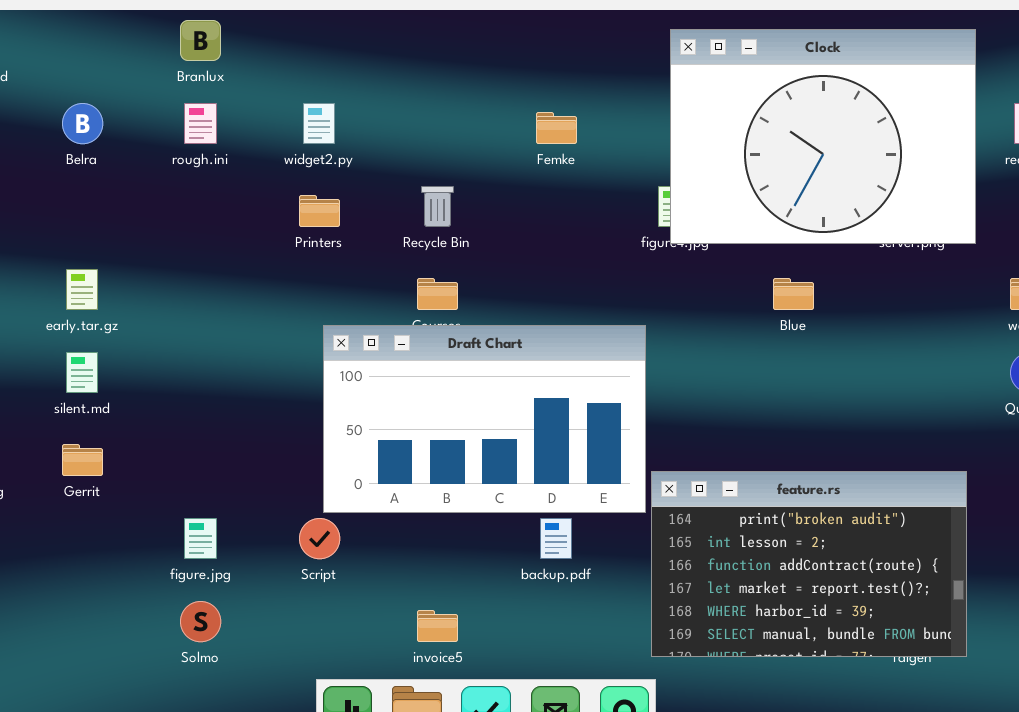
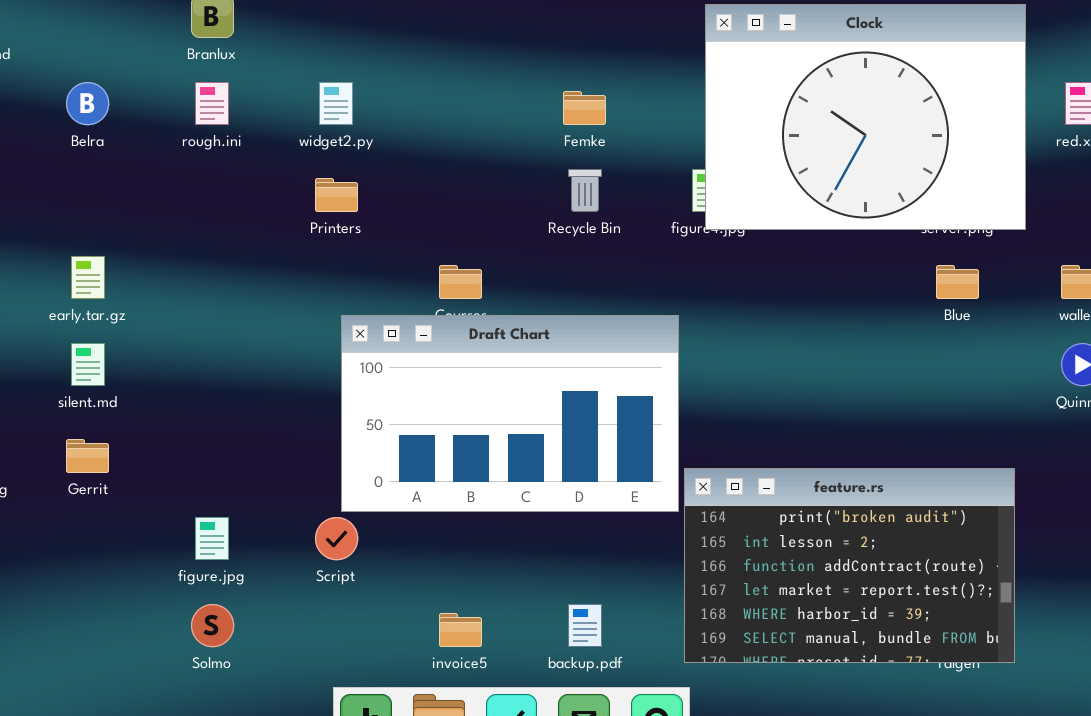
Recycle Bin: [421,186,454,227] -> [568,169,602,212], moved
Blue: [773,278,814,310] -> [936,265,979,299], moved
backup.pdf: [540,518,572,559] -> [568,604,602,647], moved

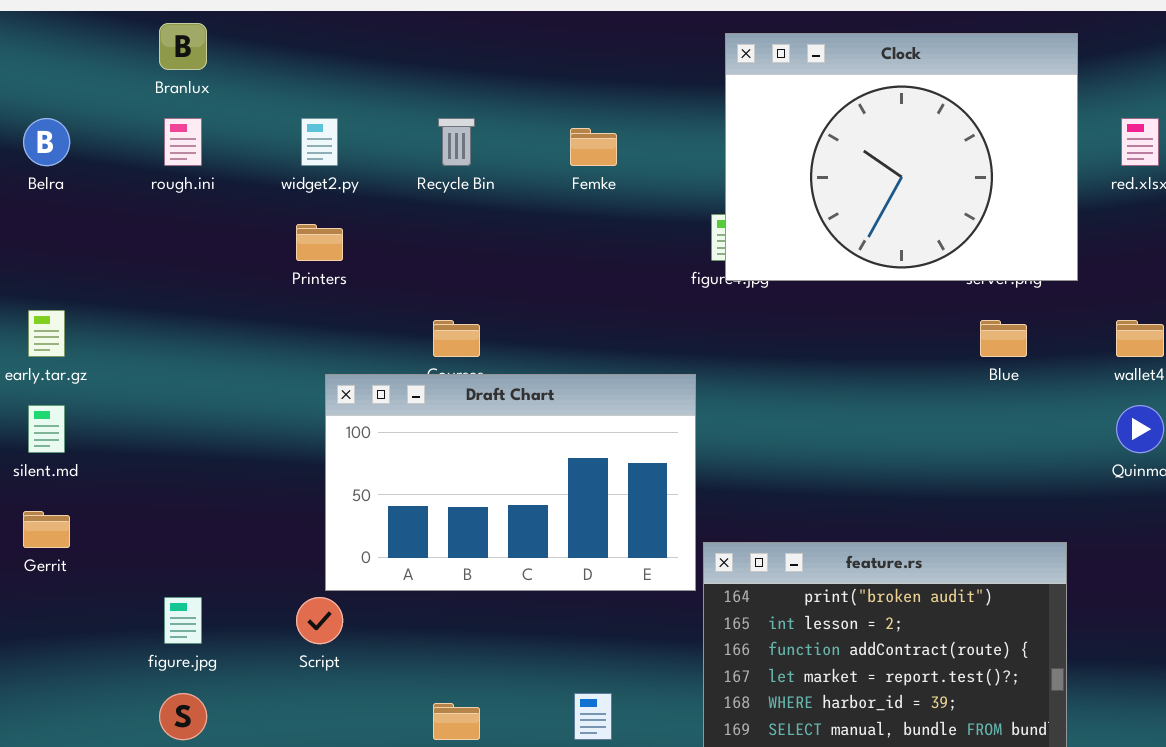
Recycle Bin: [568,169,602,212] -> [438,118,475,166], moved

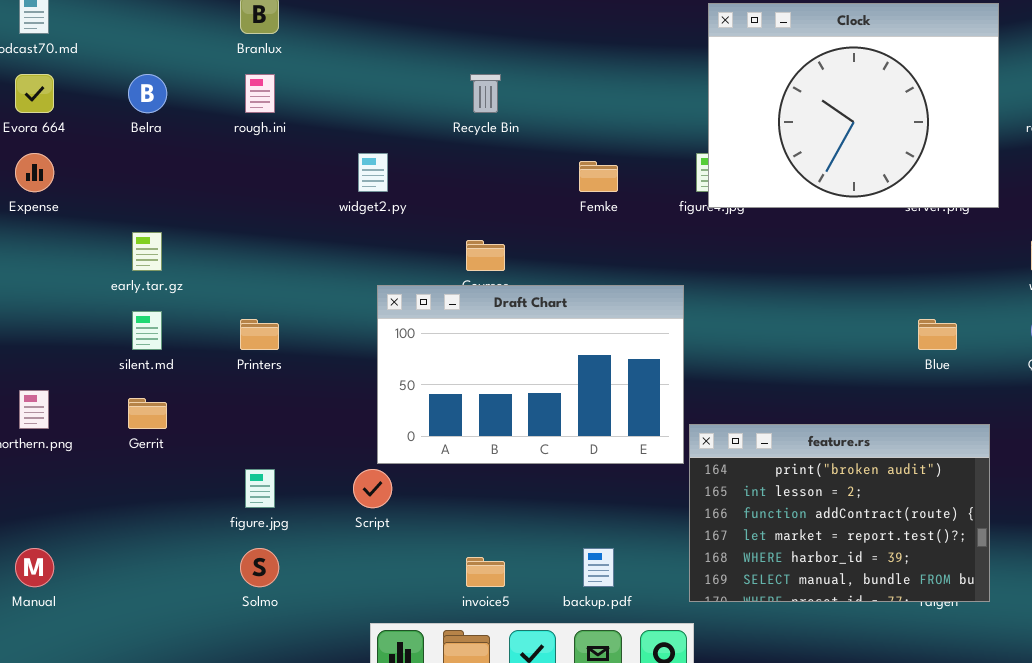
widget2.py: [301,118,338,166] -> [358,153,388,192], moved
Femke: [570,128,617,166] -> [579,161,618,192], moved
Printers: [296,224,343,261] -> [240,319,279,350], moved
Blue: [980,320,1027,357] -> [918,319,957,350], moved

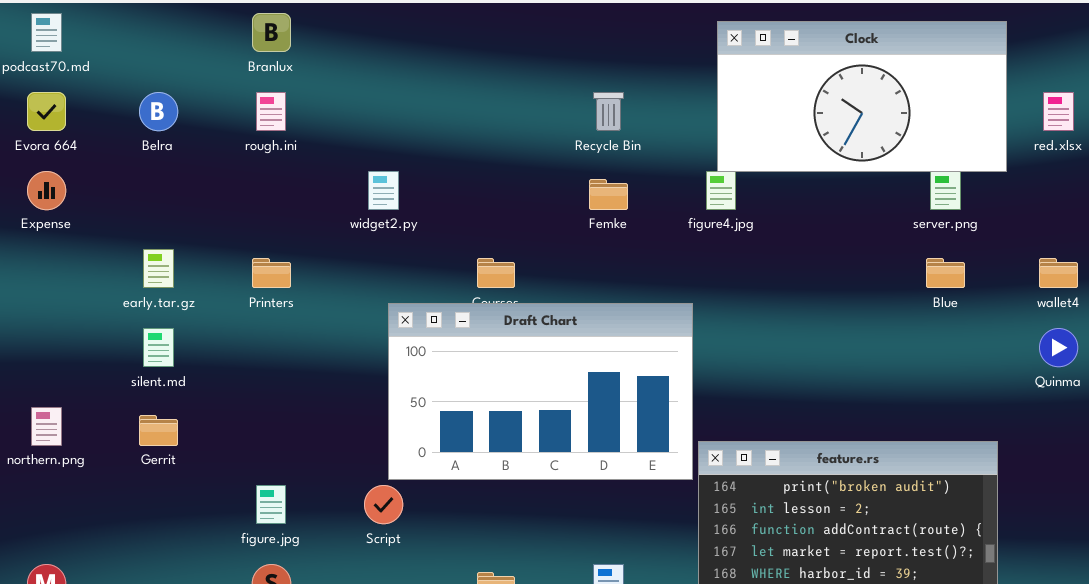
Clock: [708,3,999,208] -> [717,21,1007,172], resized
Recycle Bin: [470,74,501,113] -> [593,92,624,131], moved
Printers: [240,319,279,350] -> [252,258,291,288], moved
Blue: [918,319,957,350] -> [926,258,965,288], moved

